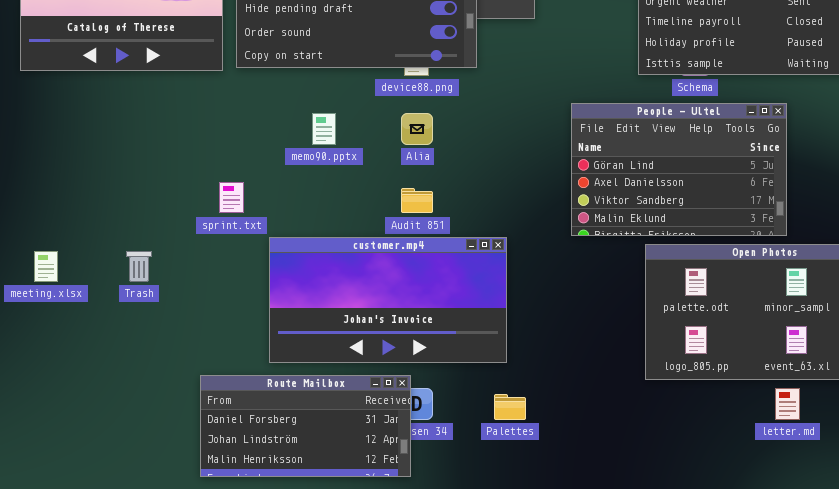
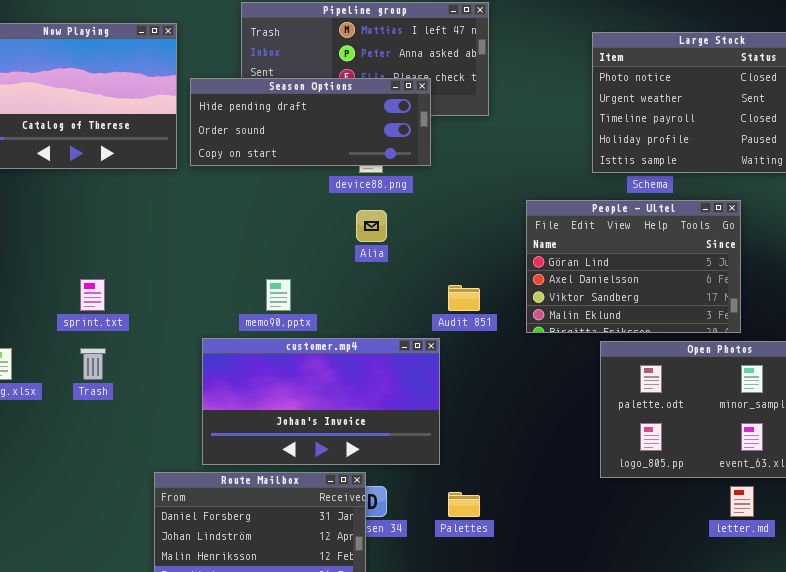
memo90.pptx: [312,113,336,145] -> [266,279,291,311], moved
sprint.txt: [219,182,244,213] -> [80,279,105,311], moved
Audit 851: [401,188,433,213] -> [448,285,480,311], moved
customer.mp4: [269,237,507,363] -> [202,338,440,465], moved

